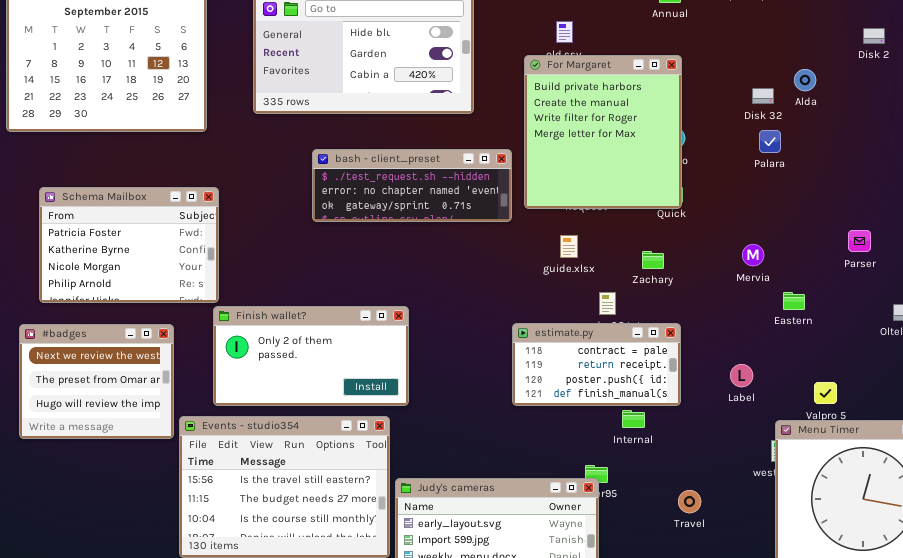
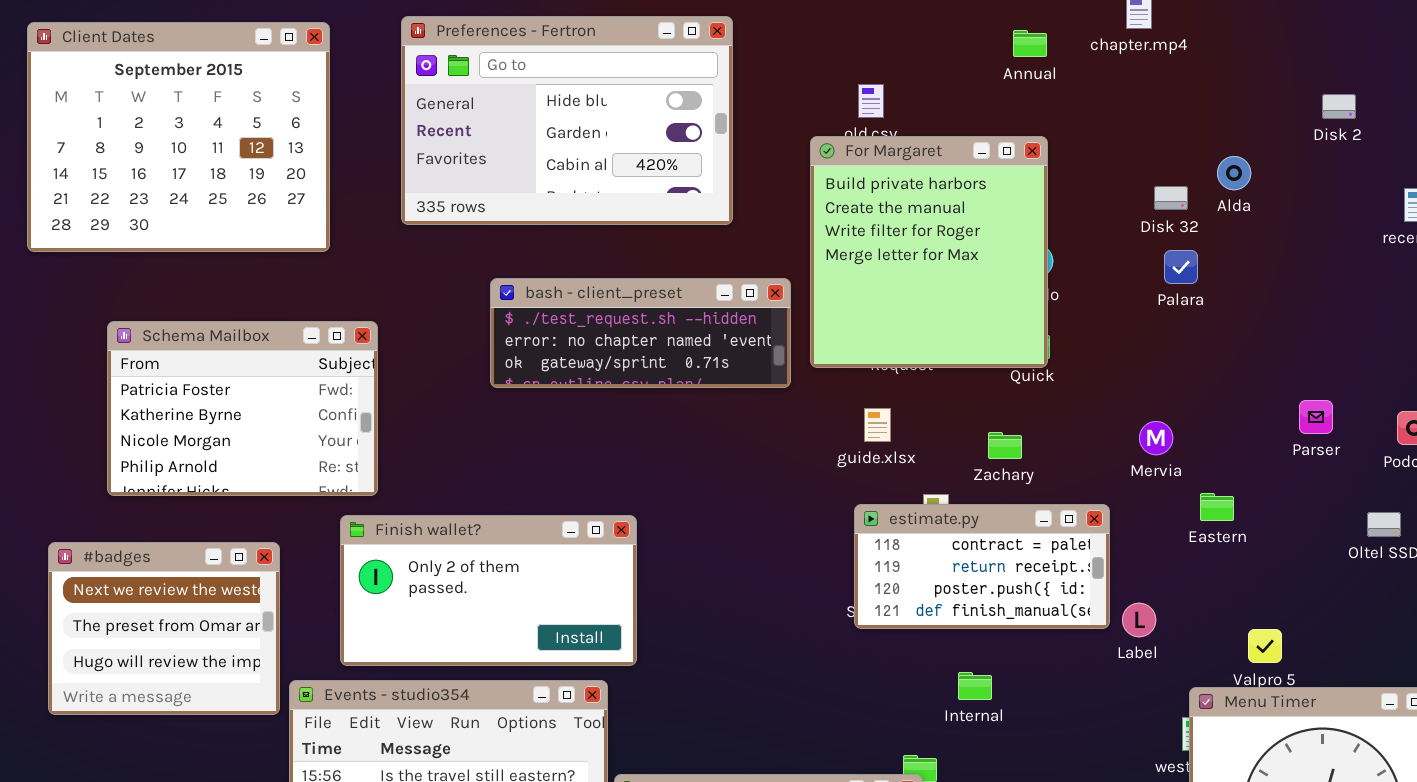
Schema Mailbox: [39,187,219,303] -> [107,321,378,496], moved
estimate.py: [512,323,681,406] -> [854,504,1110,629], moved

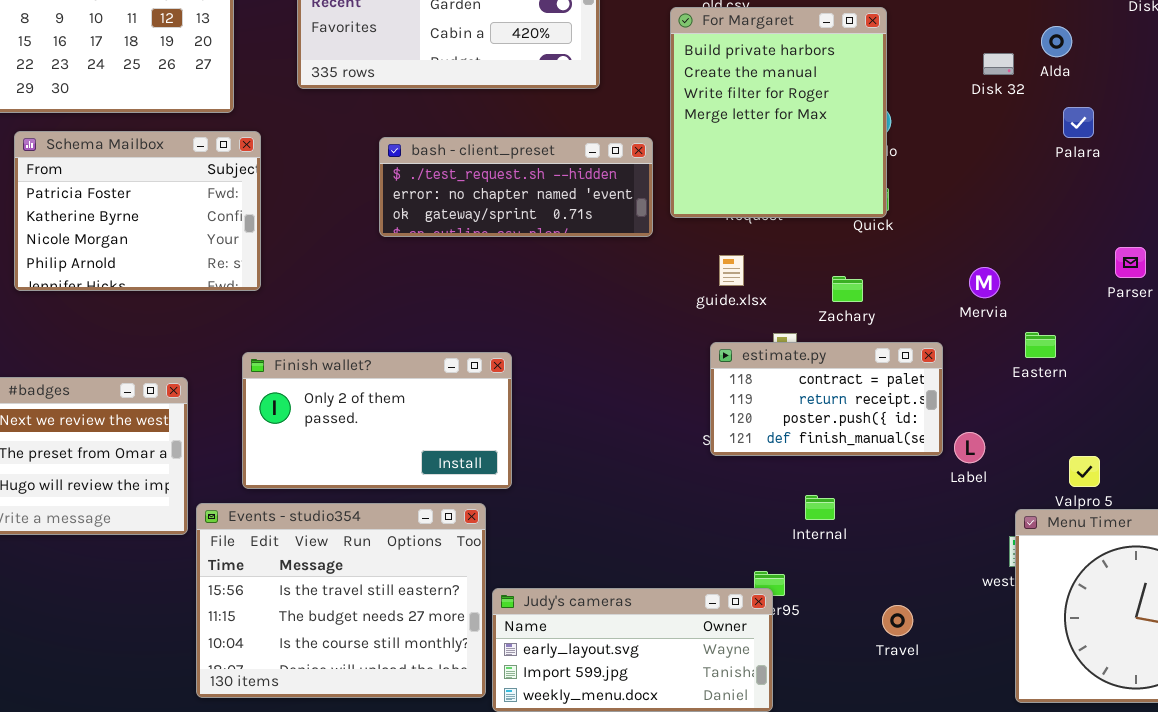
Palara: [1164,250,1198,284] -> [1063,107,1094,138], moved
Schema Mailbox: [107,321,378,496] -> [14,131,261,291], moved

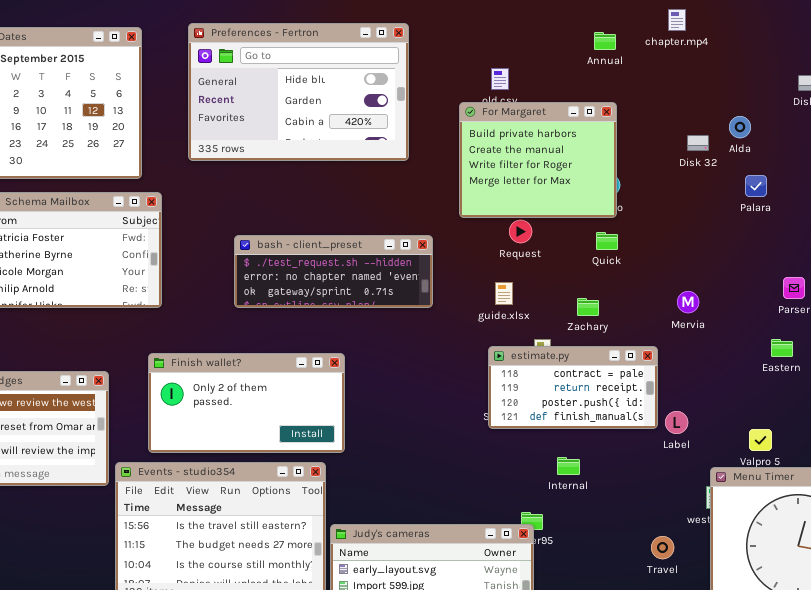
For Margaret: [670,7,887,218] -> [459,102,617,218], resized
bash - client_preset: [379,137,653,237] -> [234,235,433,308], moved
Eastern: [1025,332,1056,358] -> [771,339,793,357], moved
Travel: [882,605,913,636] -> [651,536,674,559], moved

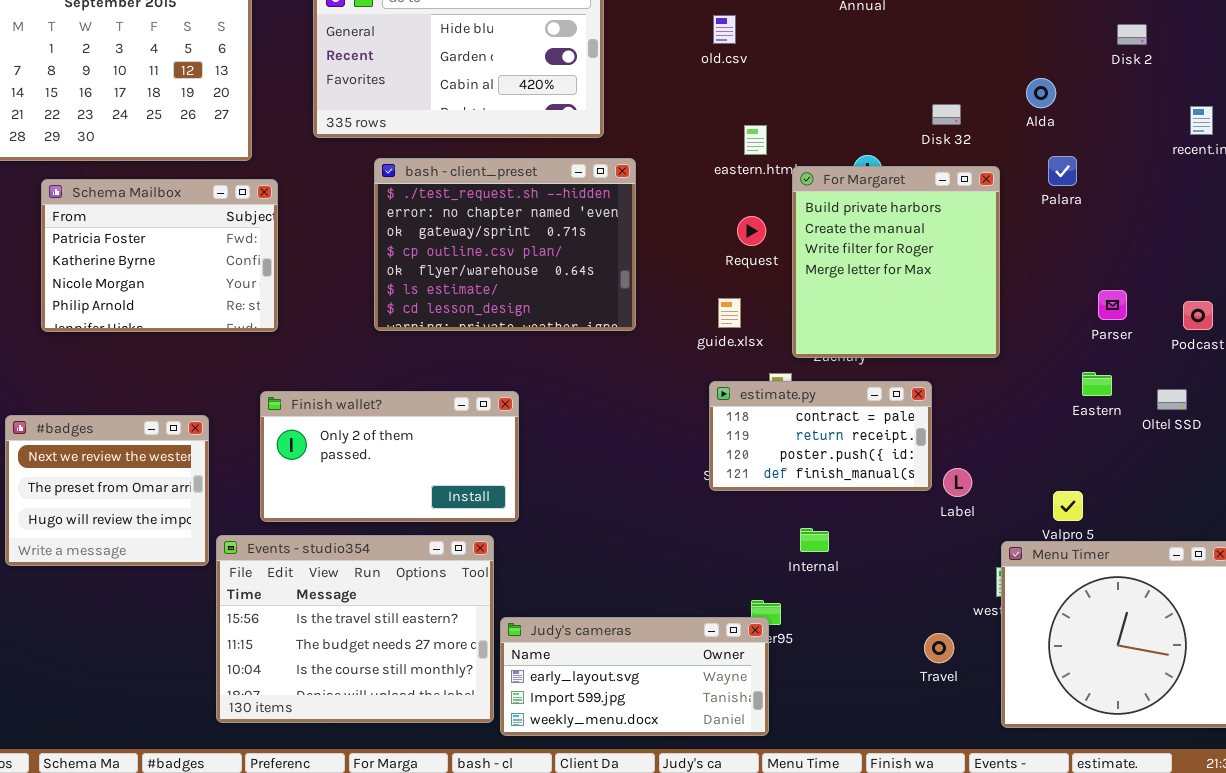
For Margaret: [459,102,617,218] -> [792,166,1000,358], moved, resized
Disk 32: [687,135,709,151] -> [932,104,961,125], moved
bash - client_preset: [234,235,433,308] -> [374,158,636,331], resized

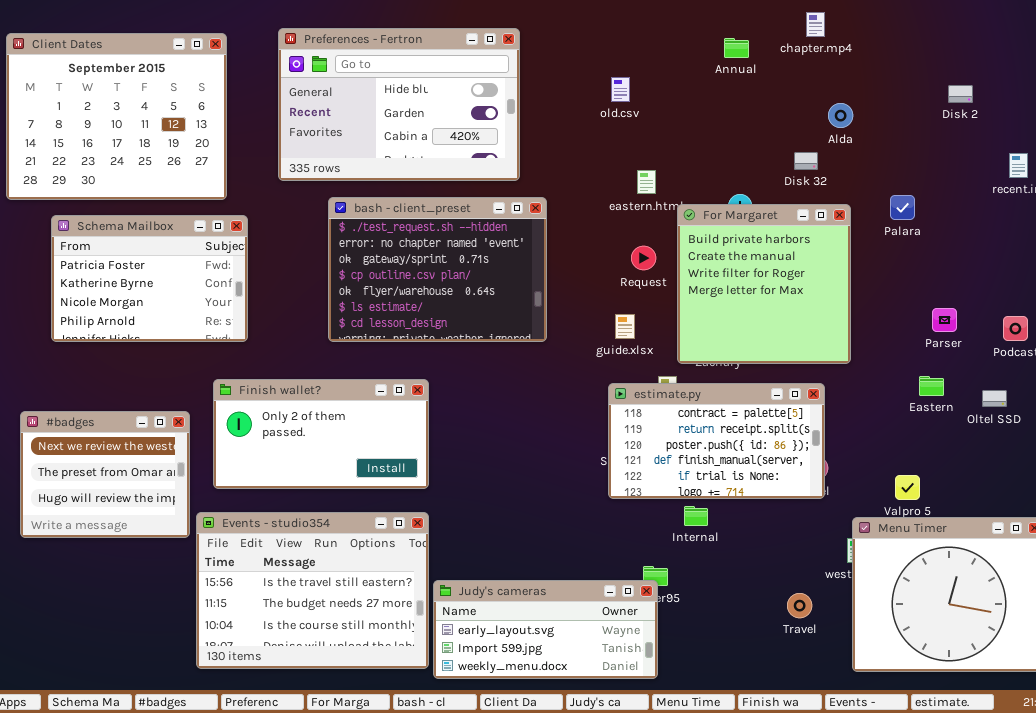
Alda: [1026,78,1056,108] -> [828,103,853,128], moved
estimate.py: [709,381,932,491] -> [608,383,825,499], resized
Finish wallet?: [260,391,519,522] -> [213,379,429,489], moved

